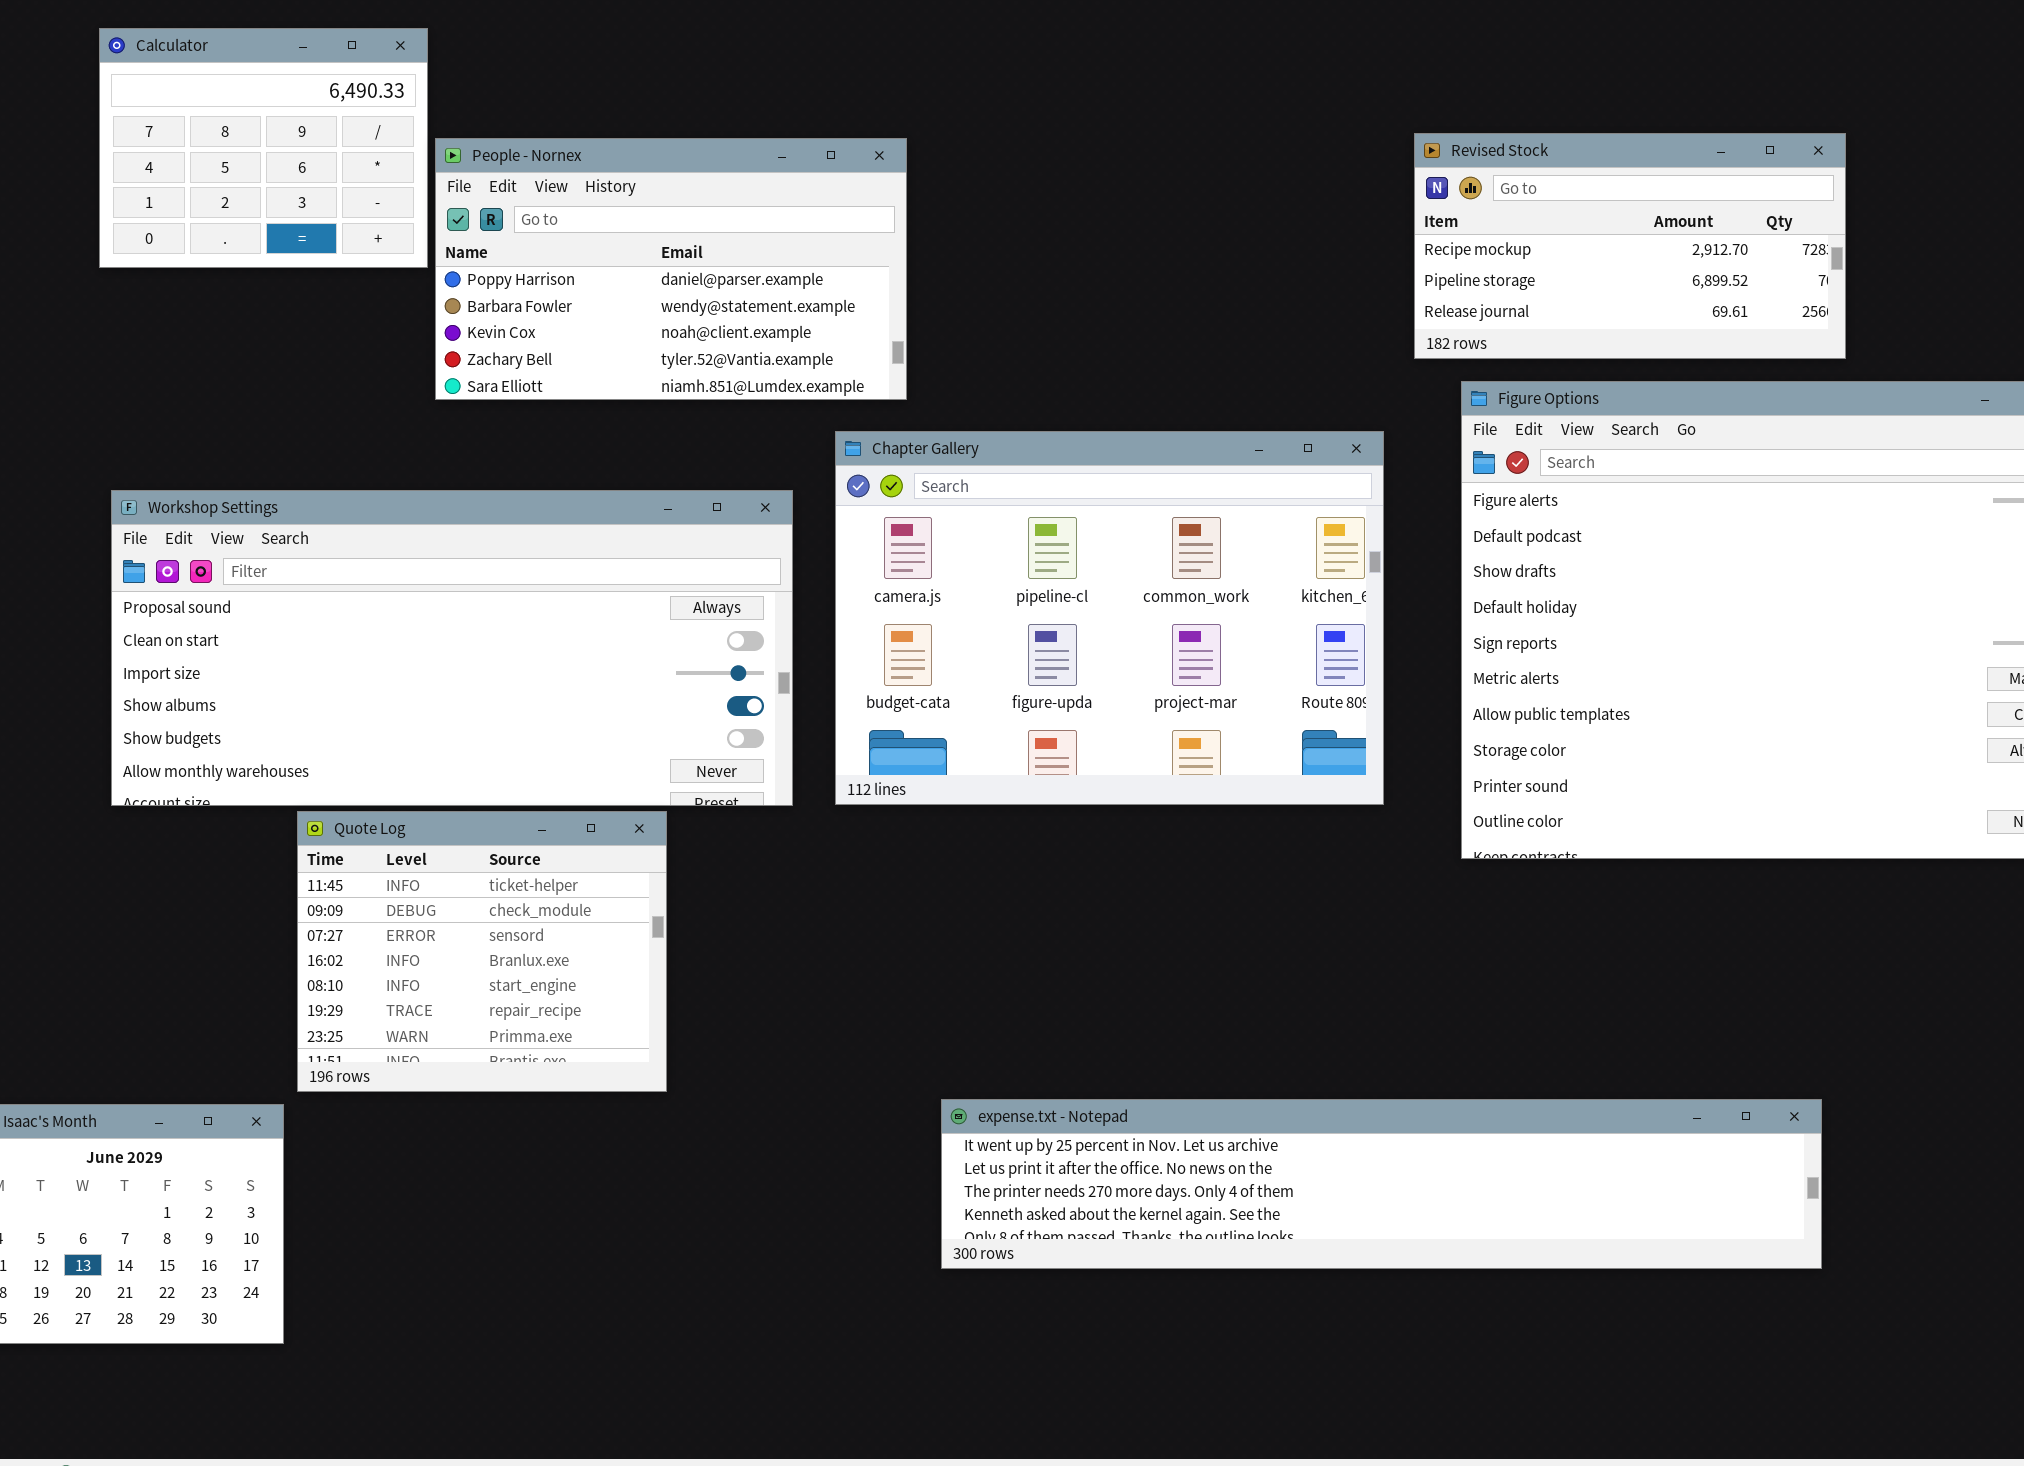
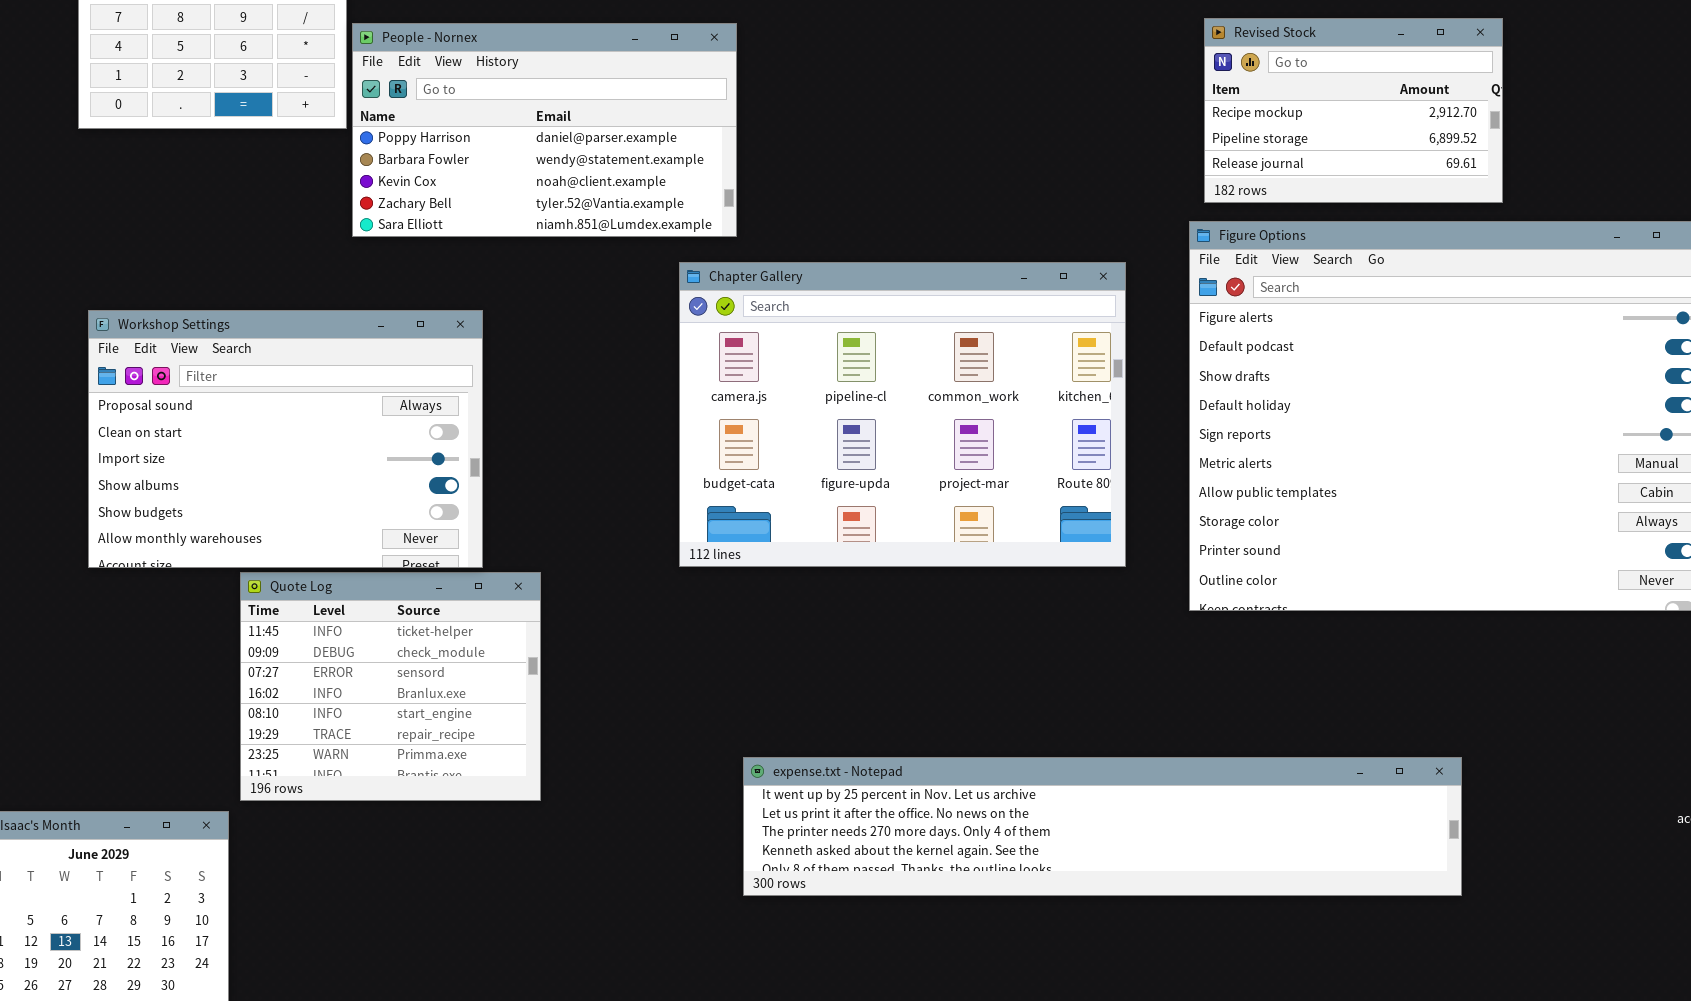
Revised Stock: [1414,133,1846,359] -> [1204,18,1503,203], resized
Workshop Settings: [111,490,793,806] -> [88,310,483,568], resized
expense.txt - Notepad: [941,1099,1822,1269] -> [743,757,1462,896], moved

